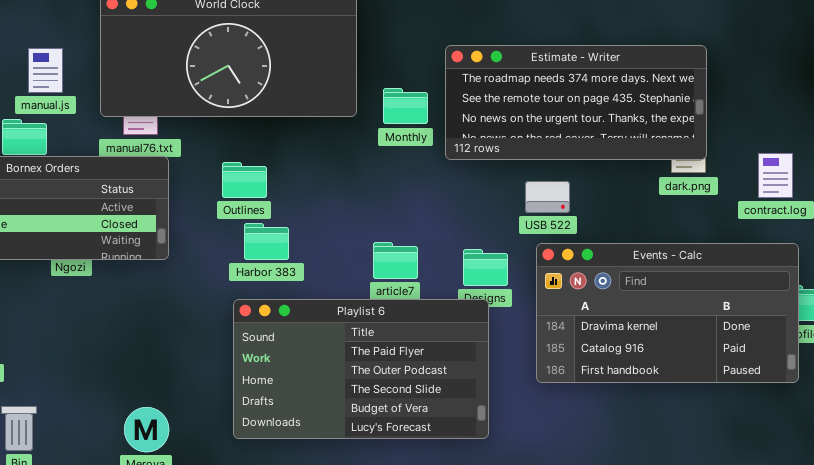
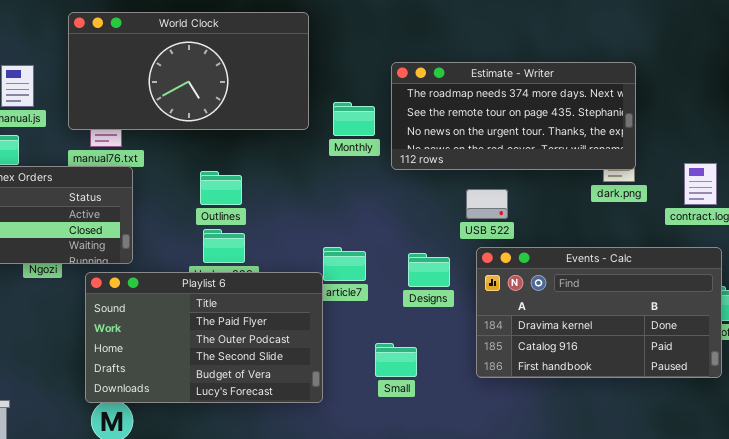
Outlines: [222,162,267,198] -> [200,171,242,205], moved
Playlist 6: [233,299,489,439] -> [85,272,323,403], moved

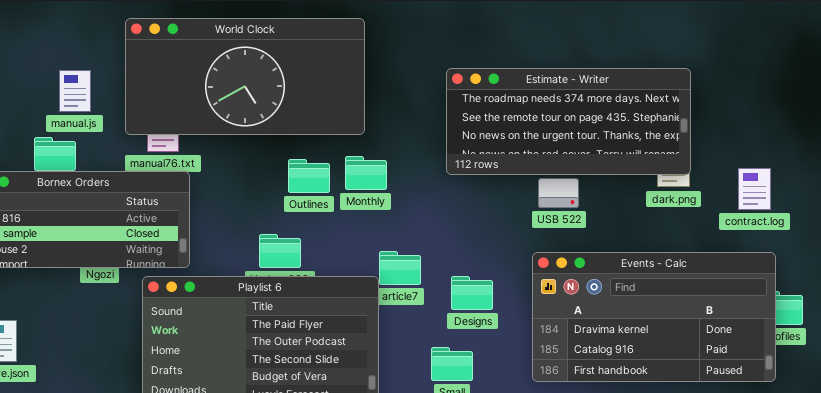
Monthly: [333,102,375,136] -> [345,156,387,190], moved
Outlines: [200,171,242,205] -> [288,159,330,193], moved
USB 522: [466,189,508,219] -> [538,178,579,208], moved
Designs: [408,253,450,287] -> [451,276,493,310], moved

